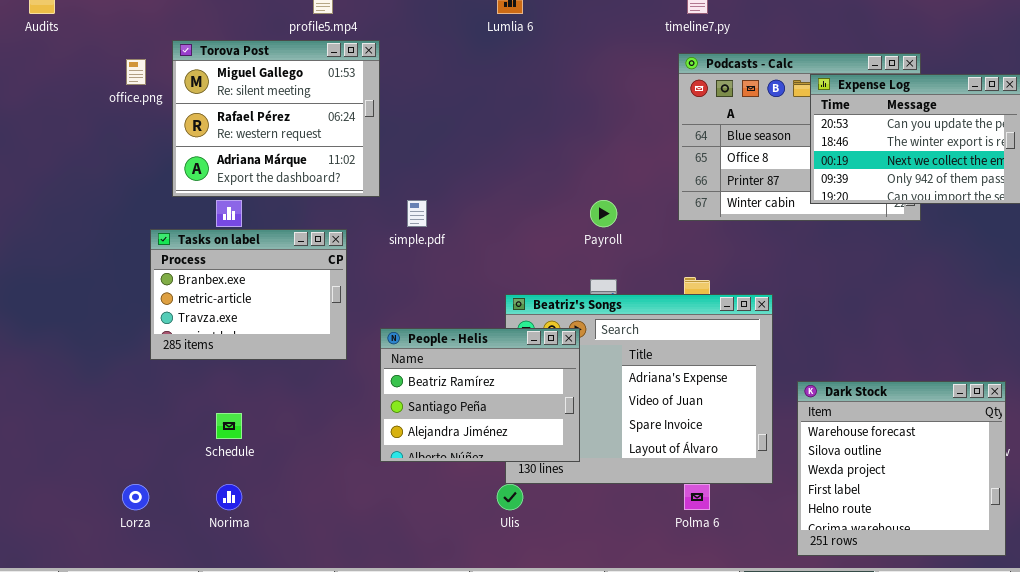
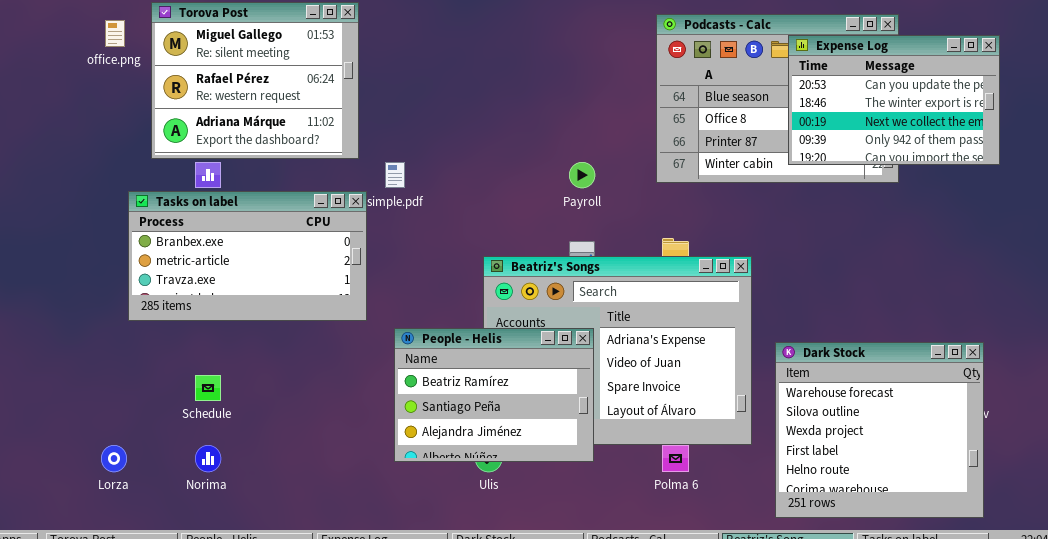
Tasks on label: [150,229,347,360] -> [128,191,367,321], resized
People - Helis: [380,328,580,462] -> [394,328,594,462], moved

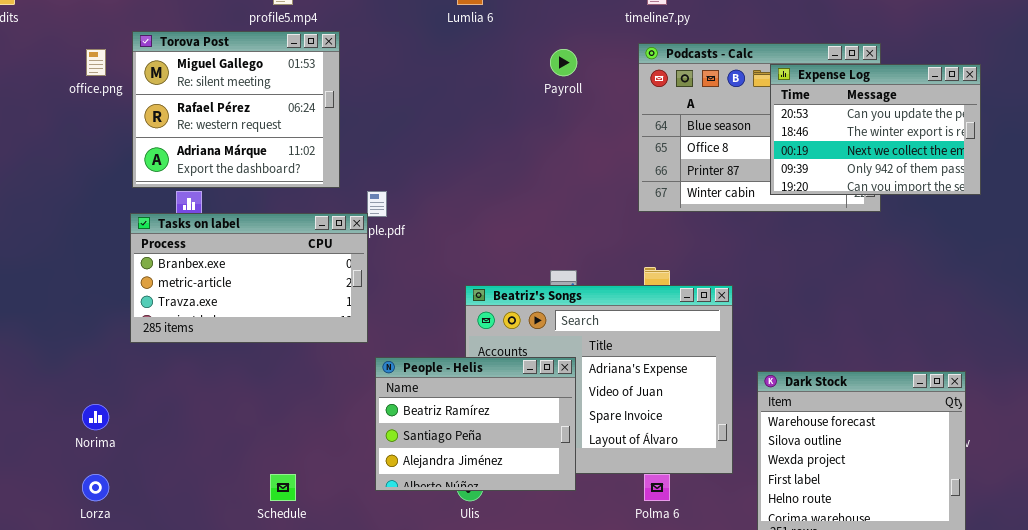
Payroll: [569,162,595,188] -> [550,49,577,76], moved
Tasks on label: [128,191,367,321] -> [130,213,368,343], moved
Schedule: [195,375,221,401] -> [270,474,296,501], moved
Norima: [195,445,221,472] -> [82,404,109,430], moved

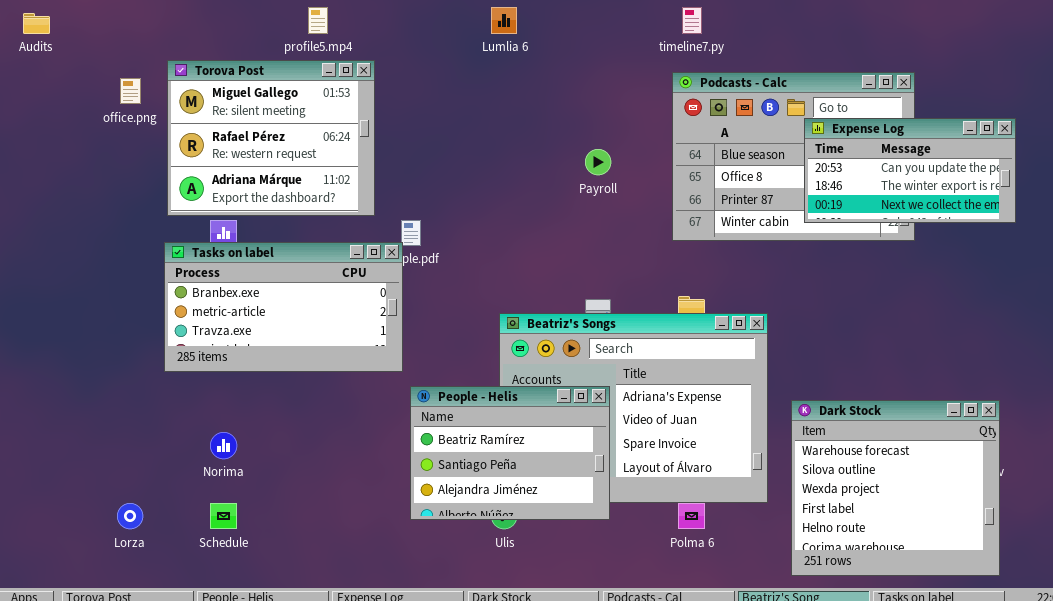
Payroll: [550,49,577,76] -> [585,149,611,175], moved
Expense Log: [770,64,981,195] -> [804,118,1016,223], resized
Norima: [82,404,109,430] -> [210,432,237,459], moved
Schedule: [270,474,296,501] -> [210,503,237,529], moved

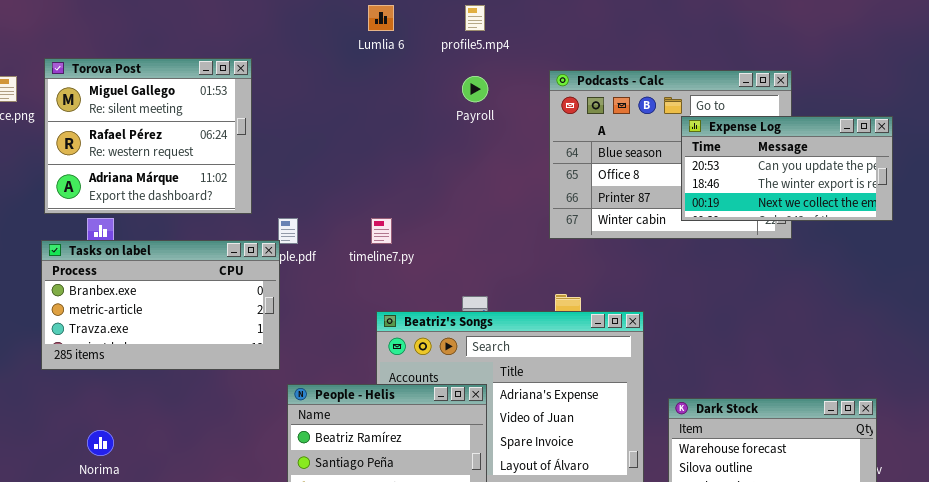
profile5.mp4: [308,7,328,34] -> [465,5,485,31], moved
timeline7.py: [682,7,702,34] -> [371,218,392,244], moved
Payroll: [585,149,611,175] -> [462,76,488,102], moved

